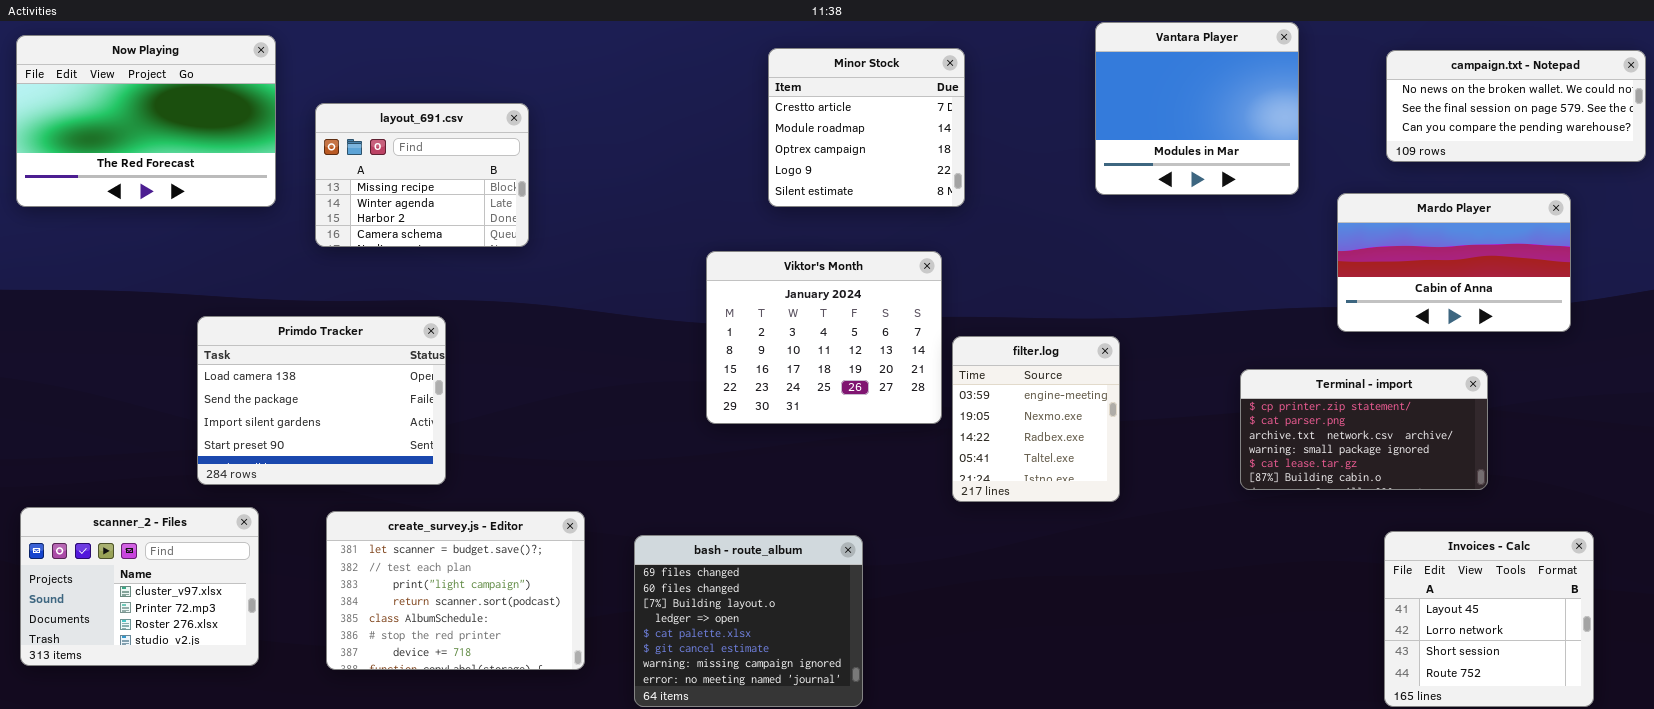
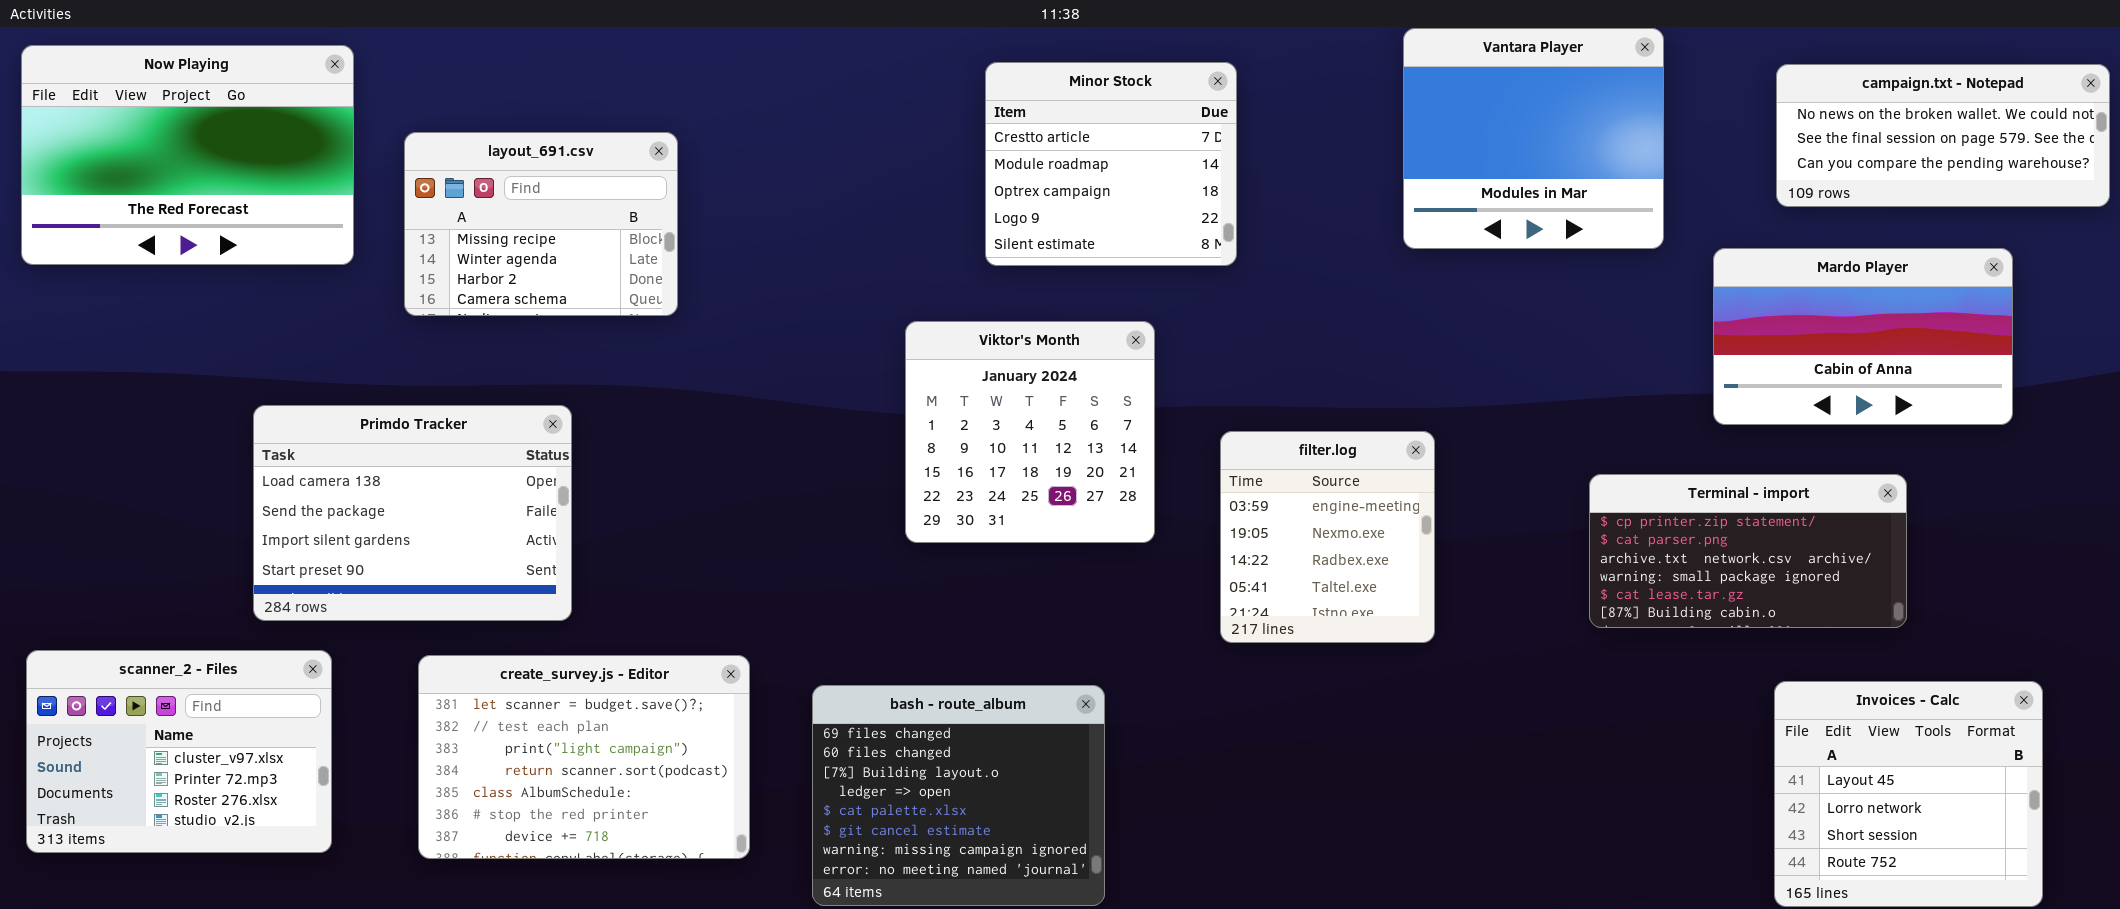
Viktor's Month: [706,251,942,424] -> [905,321,1155,543], resized

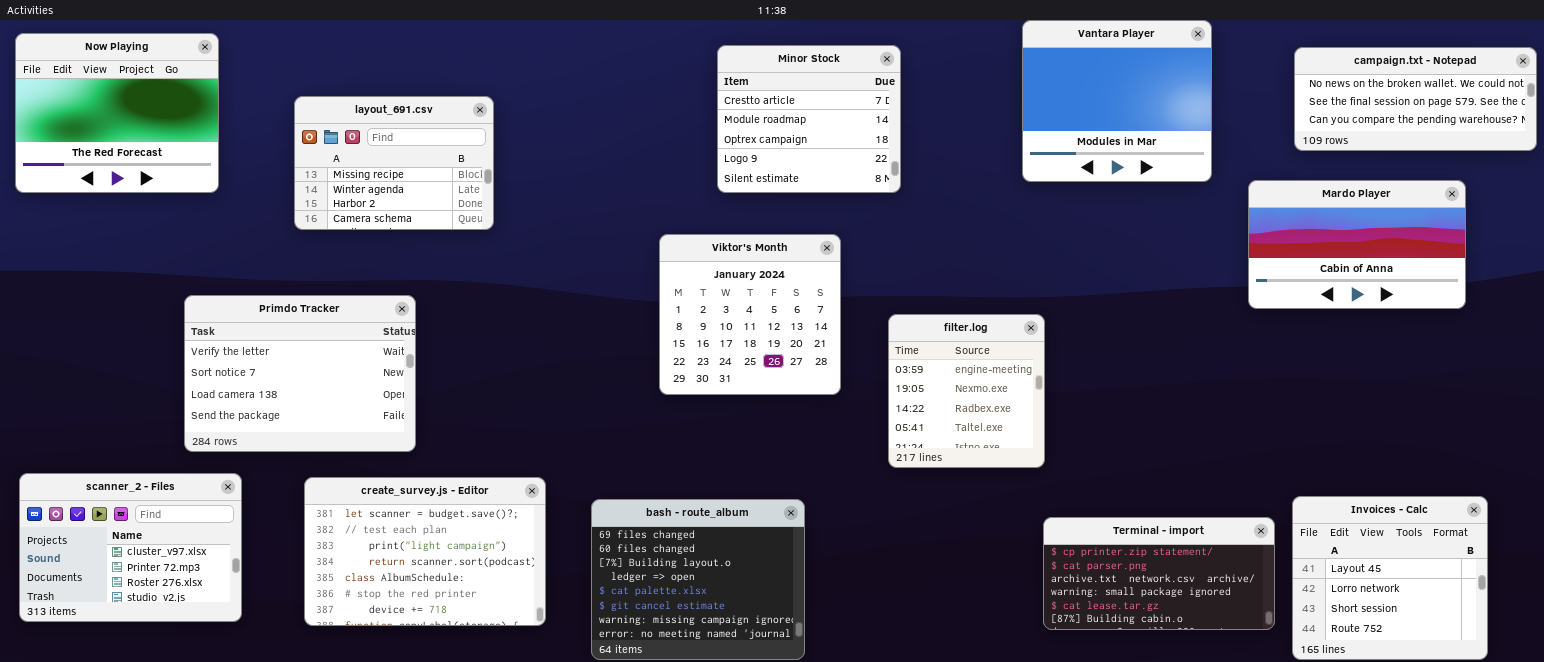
Now Playing: [21,45,354,265] -> [15,33,219,193], resized
Primdo Tracker: [253,405,572,621] -> [184,295,416,452], scrolled up 2 rows
Terminal - import: [1589,474,1907,628] -> [1043,517,1275,630], moved

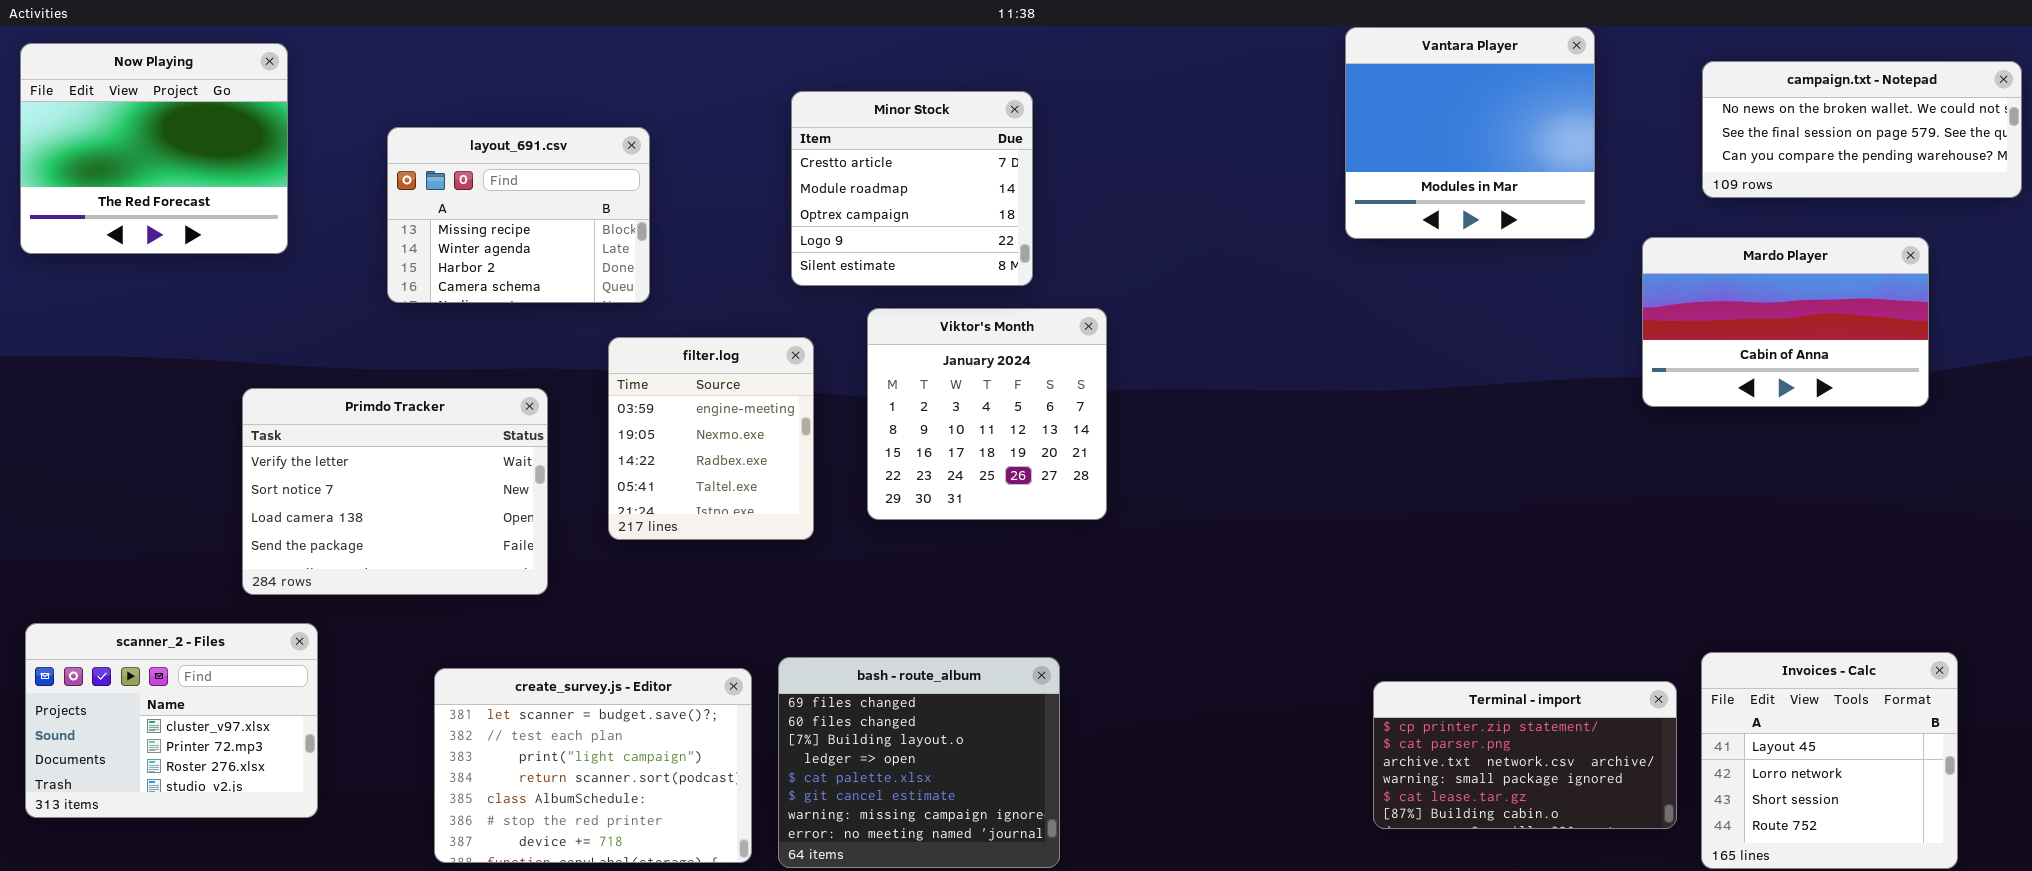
Minor Stock: [717,45,901,193] -> [791,91,1033,286], moved
filter.log: [888,314,1045,468] -> [608,337,814,540], moved
create_survey.js - Editor: [304,477,546,626] -> [434,668,752,863], moved

